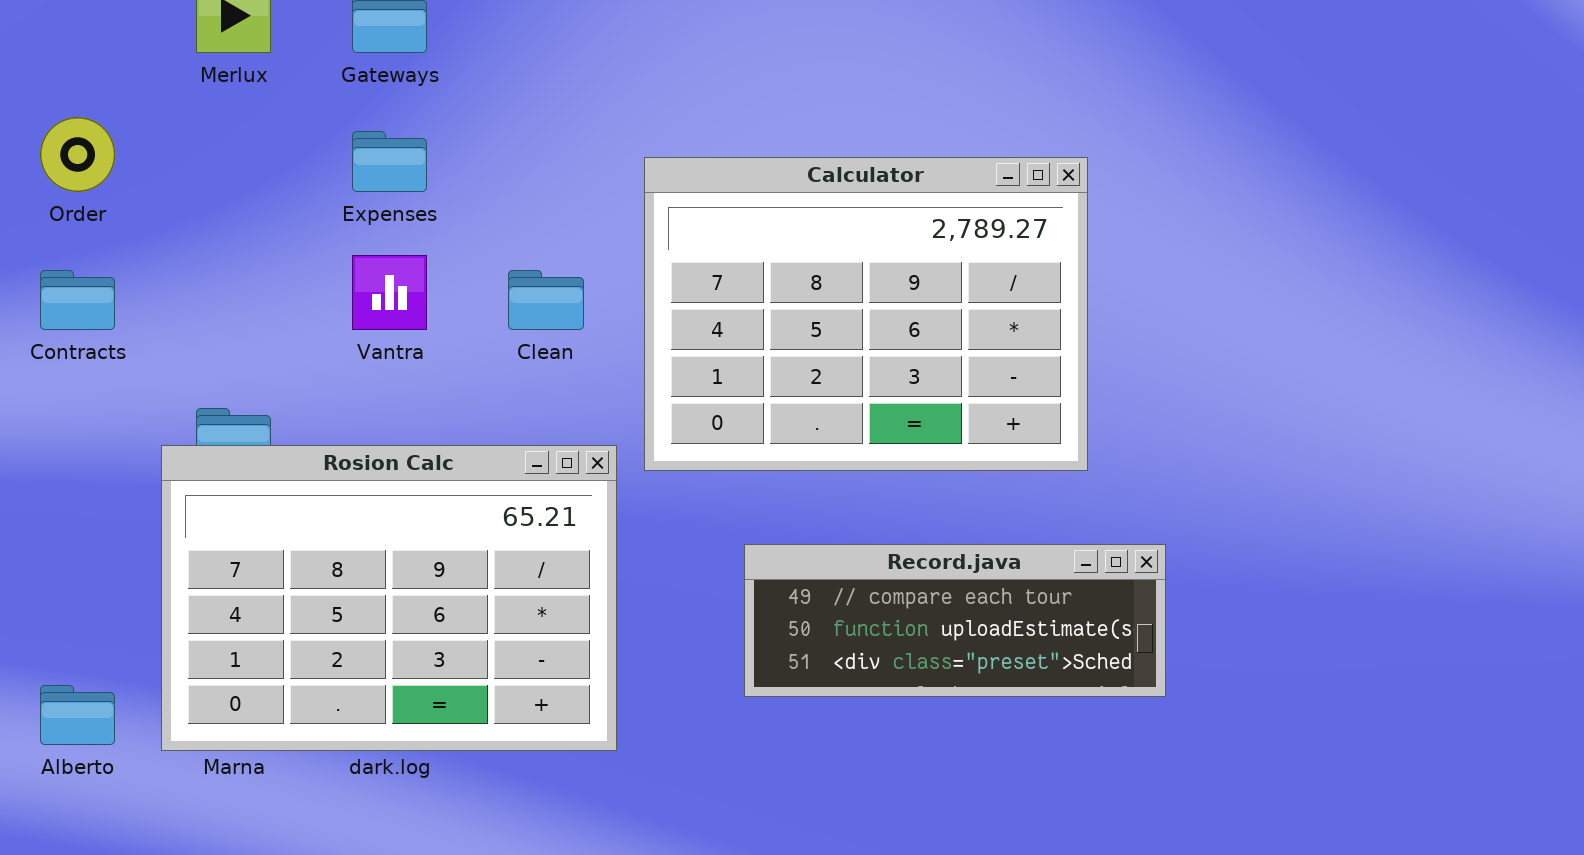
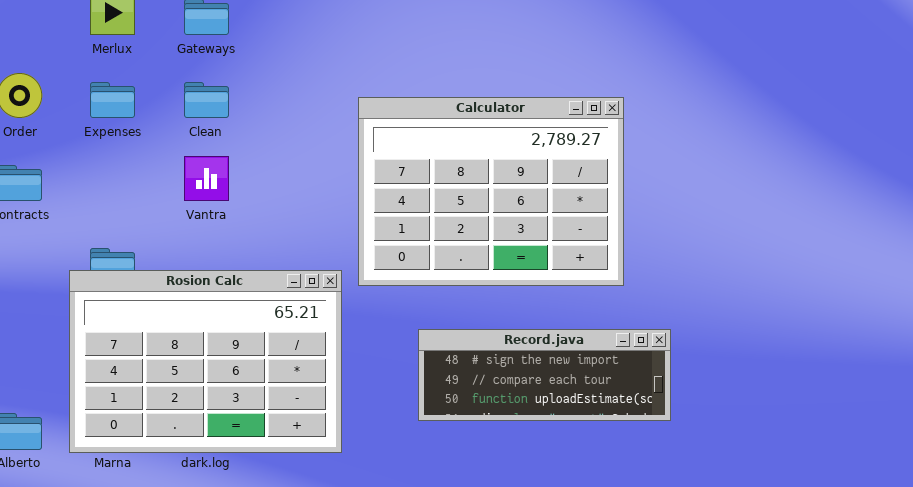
Expenses: [352,131,427,192] -> [90,82,135,118], moved
Clean: [508,270,584,330] -> [184,82,229,118], moved
Record.java: [744,544,1166,697] -> [418,329,671,421], scrolled up 1 row

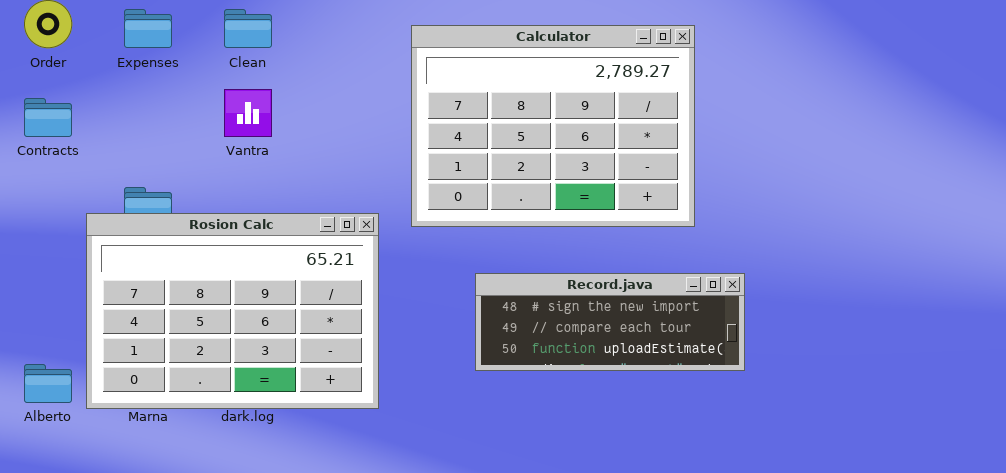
Rosion Calc: [69,270,342,453] -> [86,213,379,409], moved

